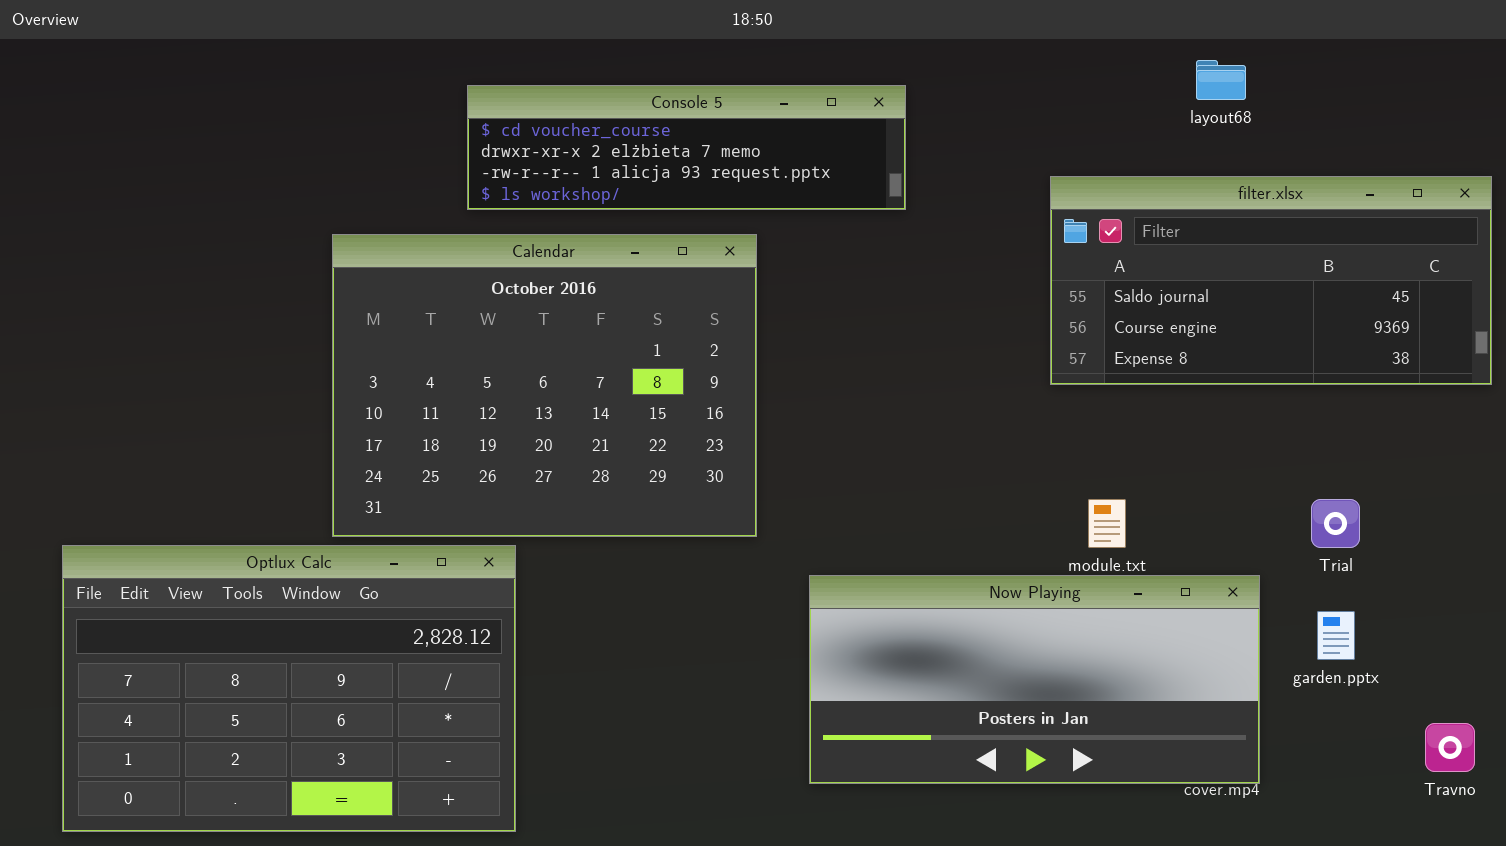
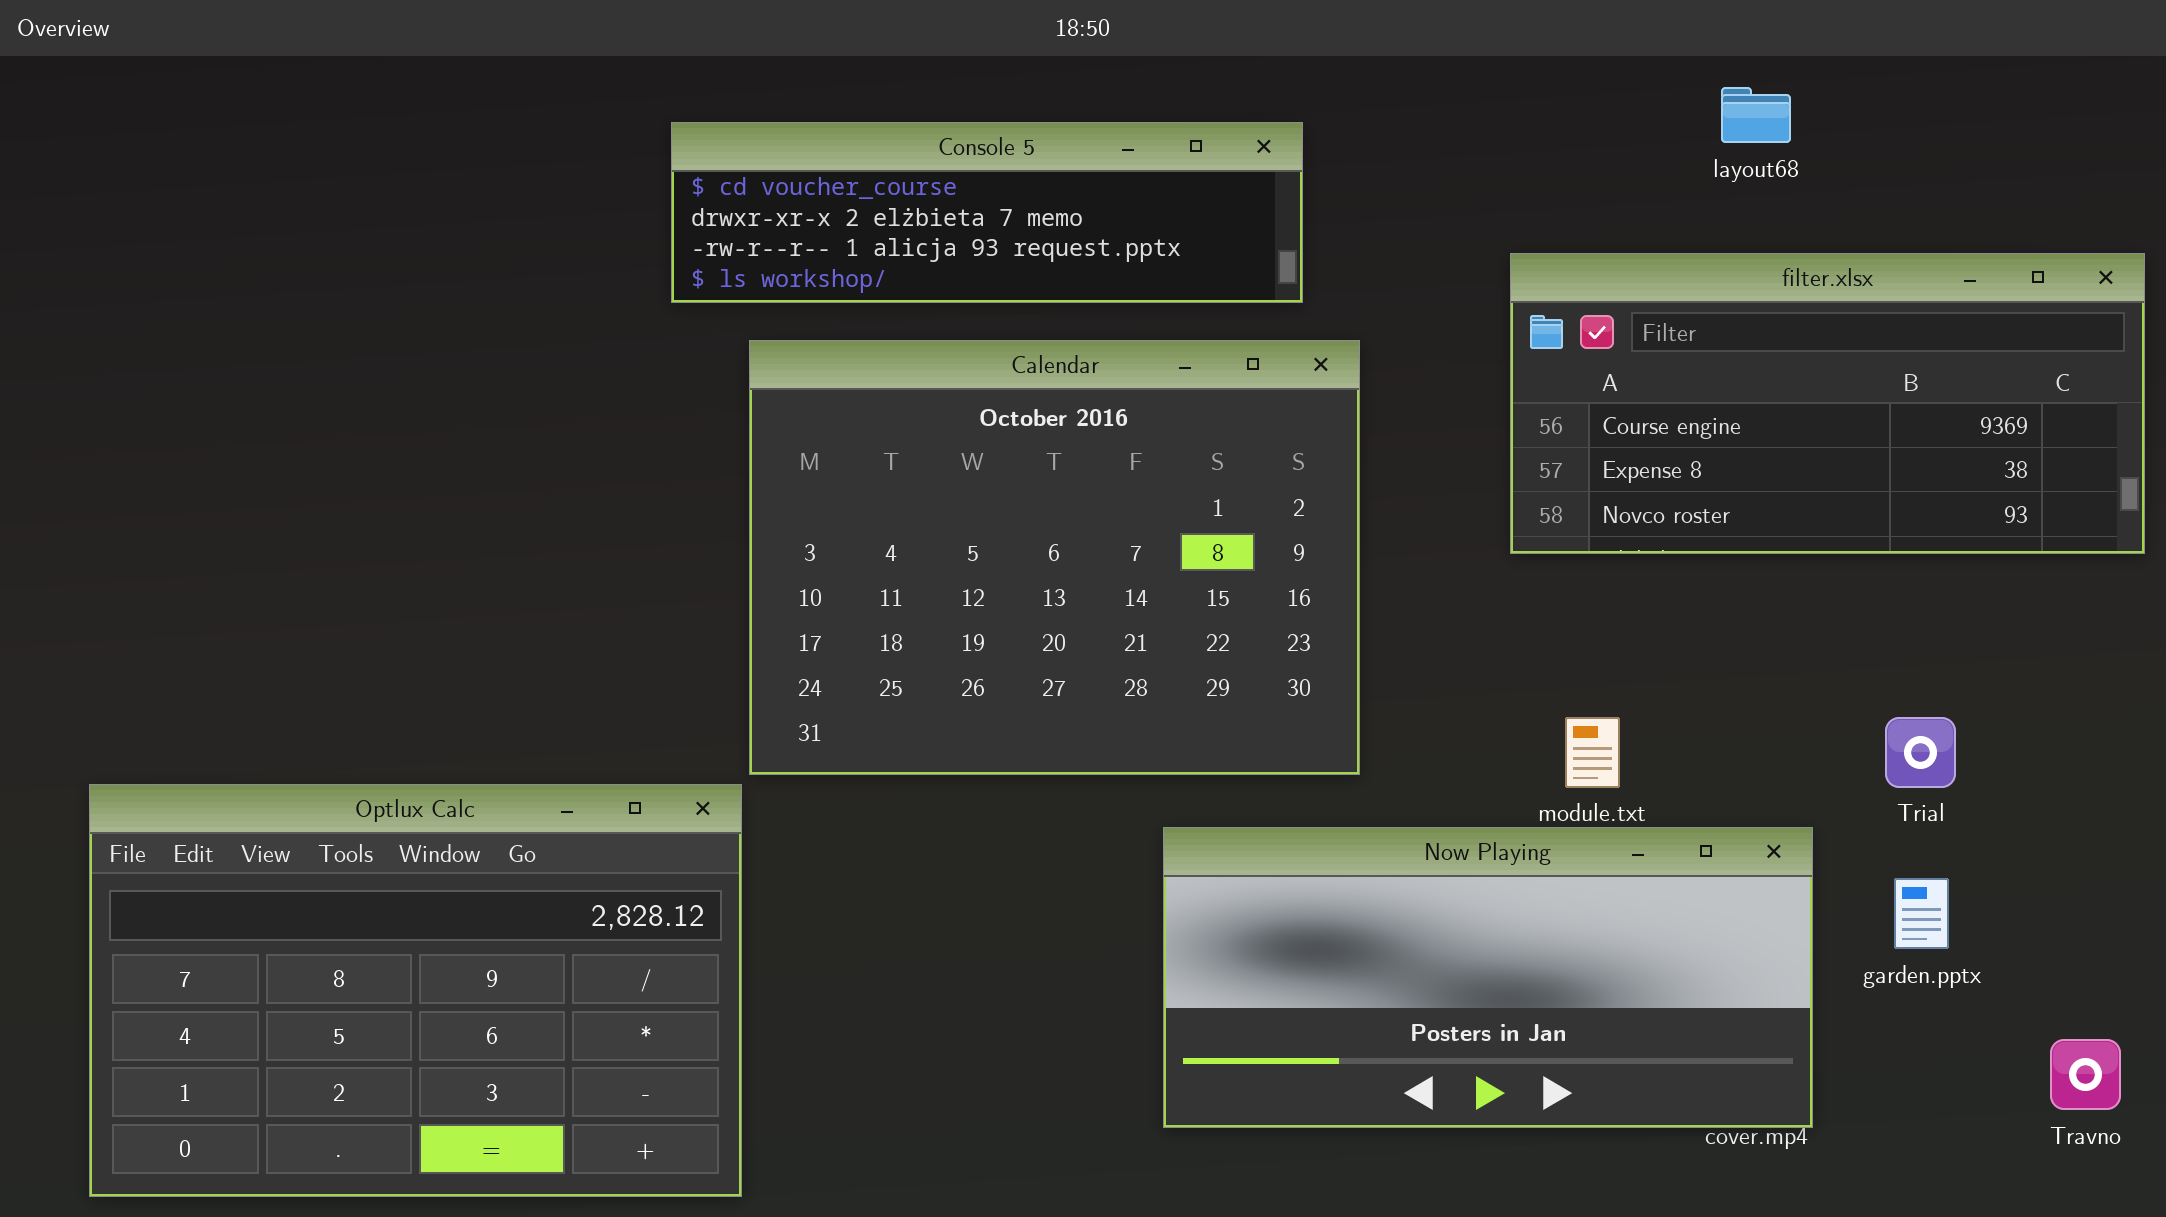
filter.xlsx: [1050,176,1492,385] -> [1510,253,2145,554], scrolled down 1 row
Calendar: [332,234,757,537] -> [749,340,1360,775], moved

